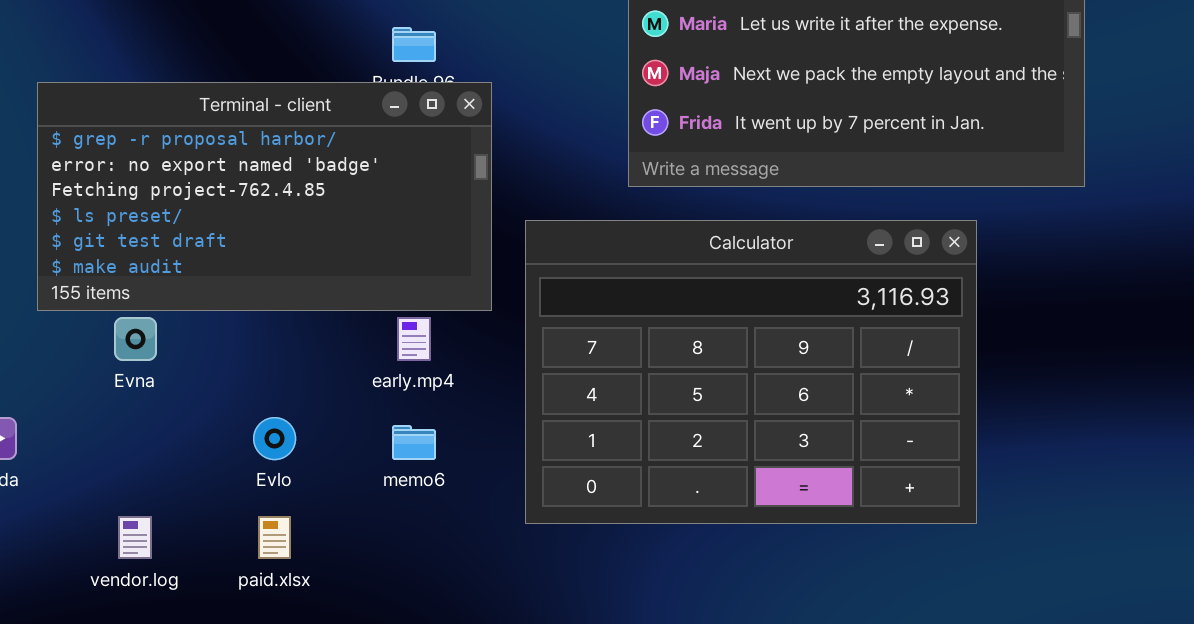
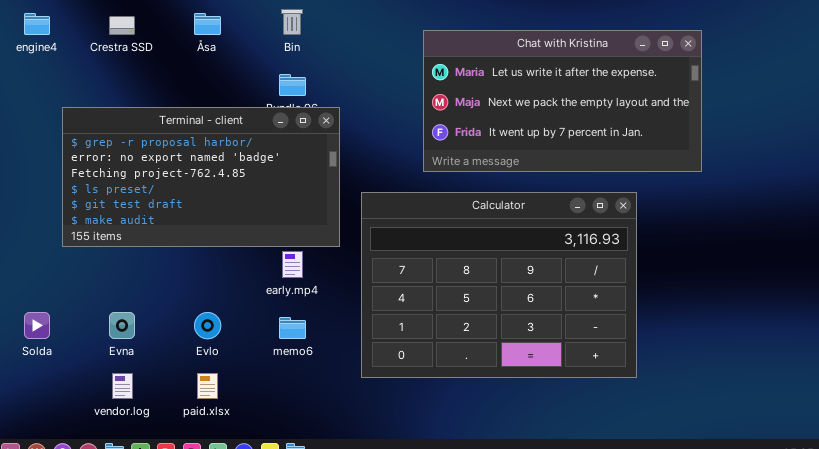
Evna: [114,317,157,361] -> [109,312,135,339], moved

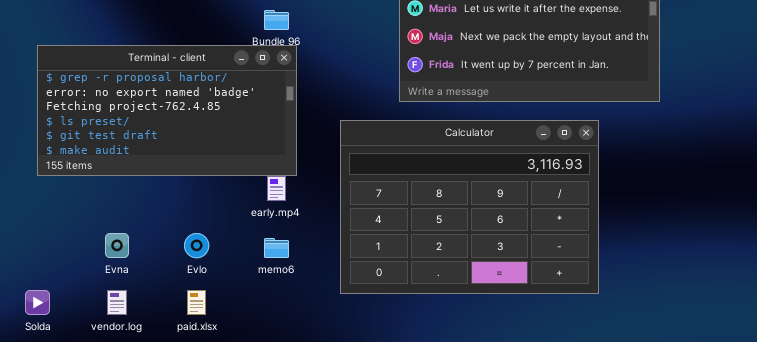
Terminal - client: [62,107,340,247] -> [37,45,297,176], moved
Solda: [24,312,50,339] -> [25,290,50,315], moved

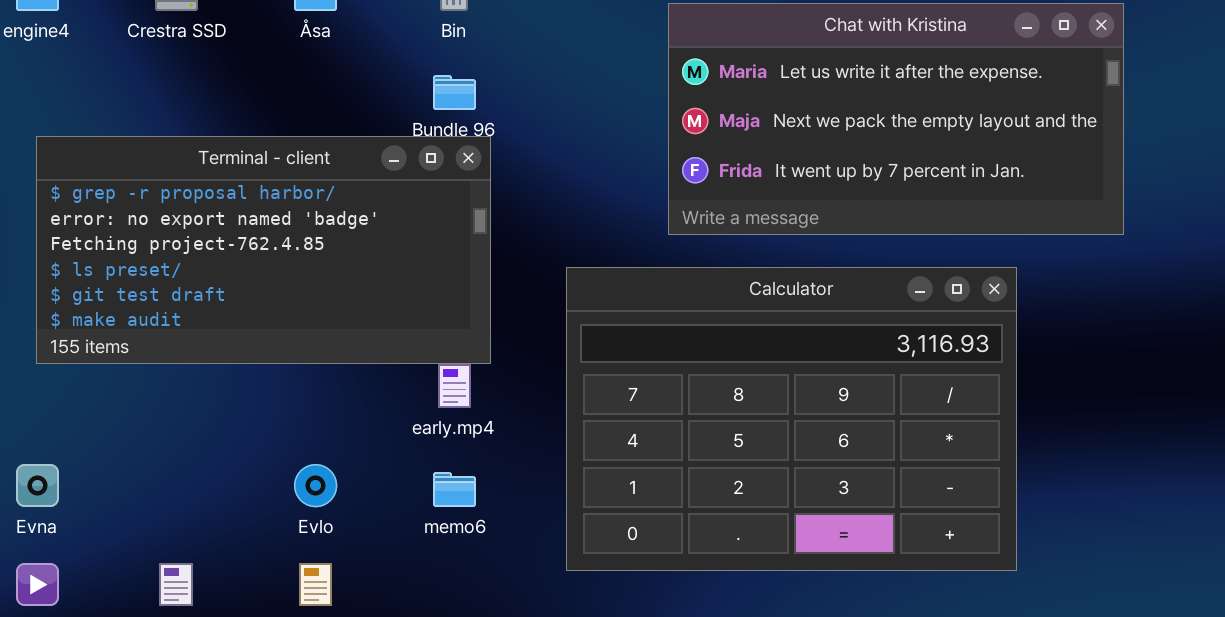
Evna: [105,233,129,258] -> [16,464,59,507], moved

